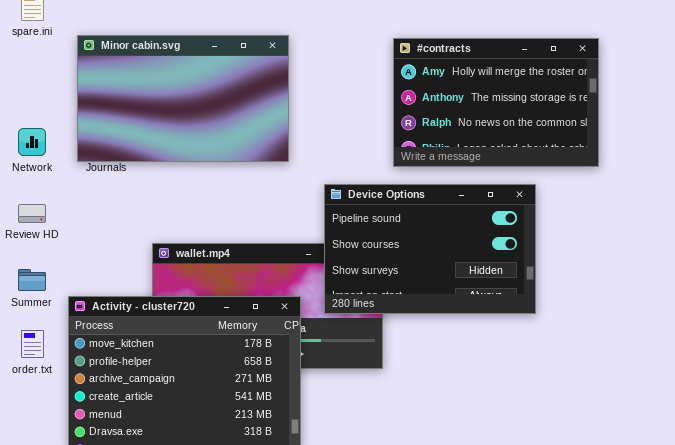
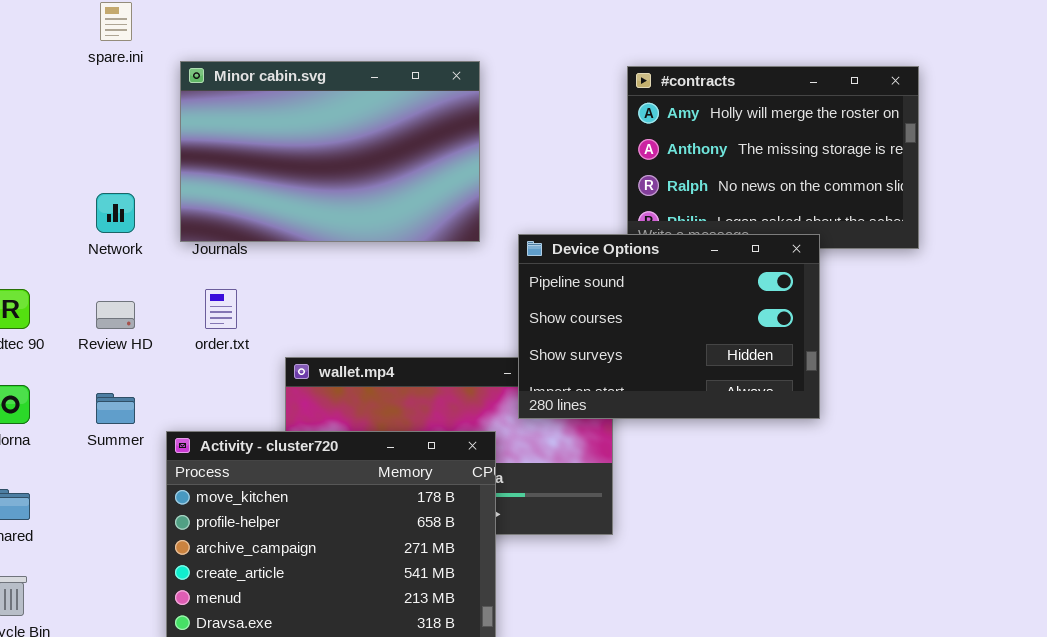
Device Options: [324,184,536,314] -> [518,234,820,419], moved
order.txt: [21,330,44,358] -> [205,289,237,329], moved

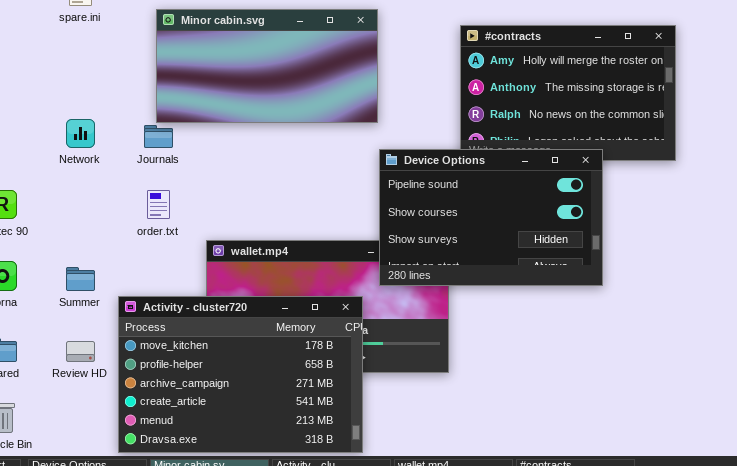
Minor cabin.svg: [180,61,480,242] -> [156,9,378,123], moved, resized
Review HD: [96,301,135,329] -> [66,341,95,362], moved

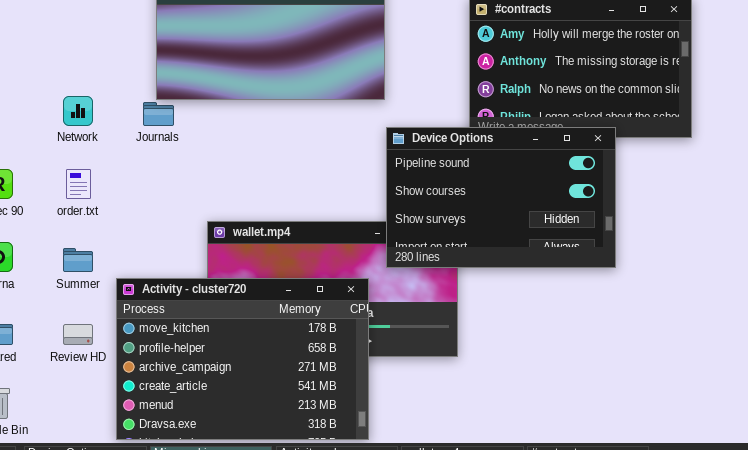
order.txt: [147,190,170,219] -> [66,169,91,199], moved

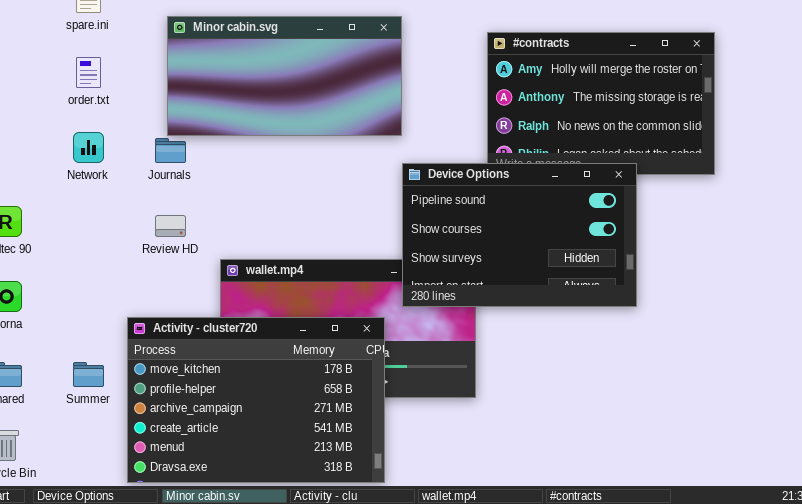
order.txt: [66,169,91,199] -> [76,57,101,88], moved
Summer: [63,248,93,272] -> [73,362,104,387], moved
Review HD: [63,324,93,345] -> [155,215,186,237], moved

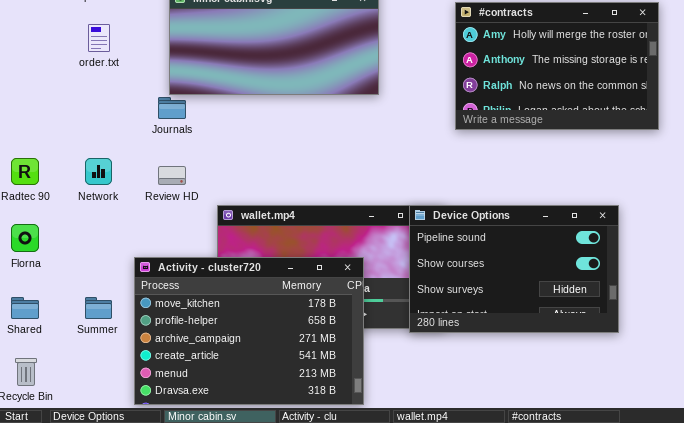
Network: [73,132,104,163] -> [85,158,112,185], moved
Device Options: [402,163,637,307] -> [409,205,619,333], moved

